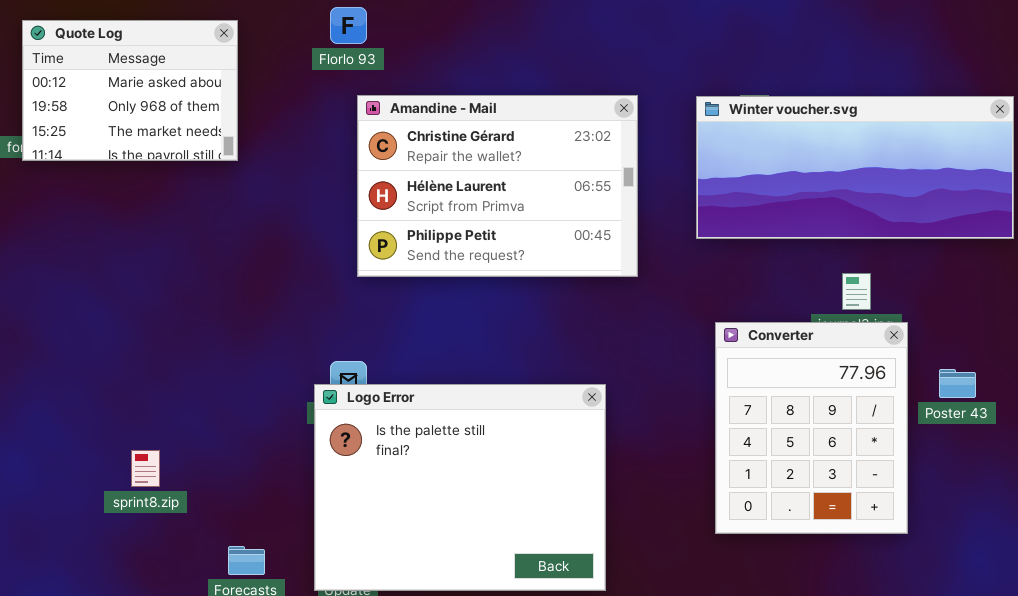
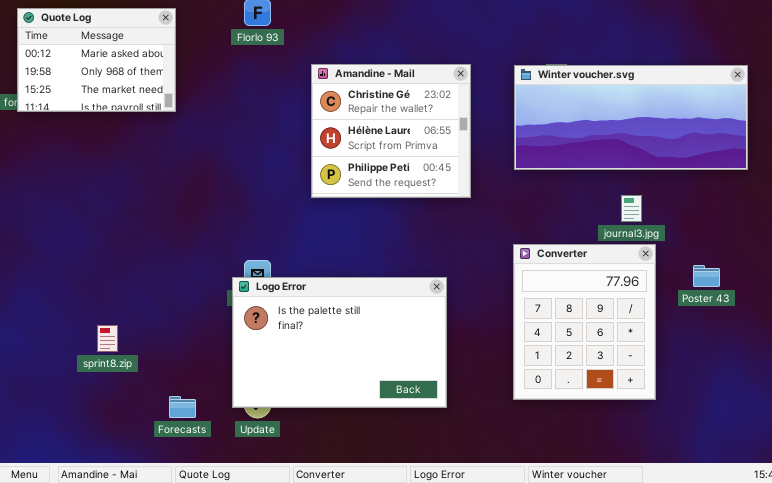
Amandine - Mail: [357,95,638,277] -> [311,64,471,198], resized
Converter: [715,322,908,534] -> [513,244,656,400], moved
Logo Error: [314,384,606,591] -> [232,277,447,408], resized

